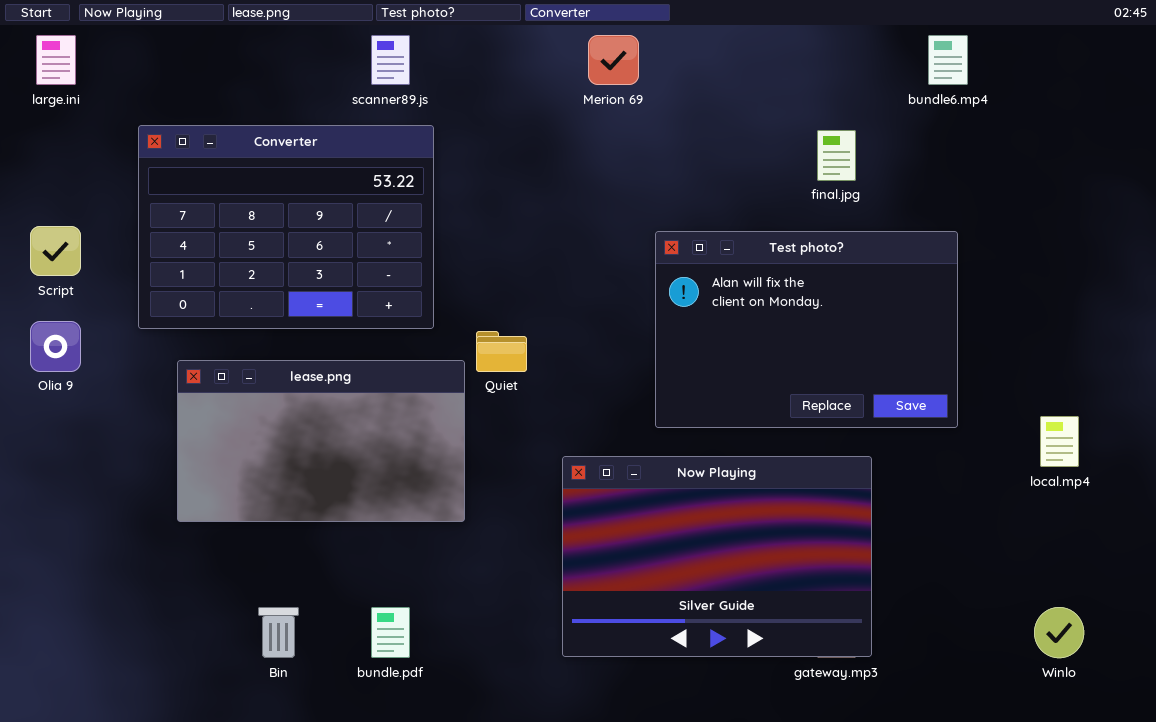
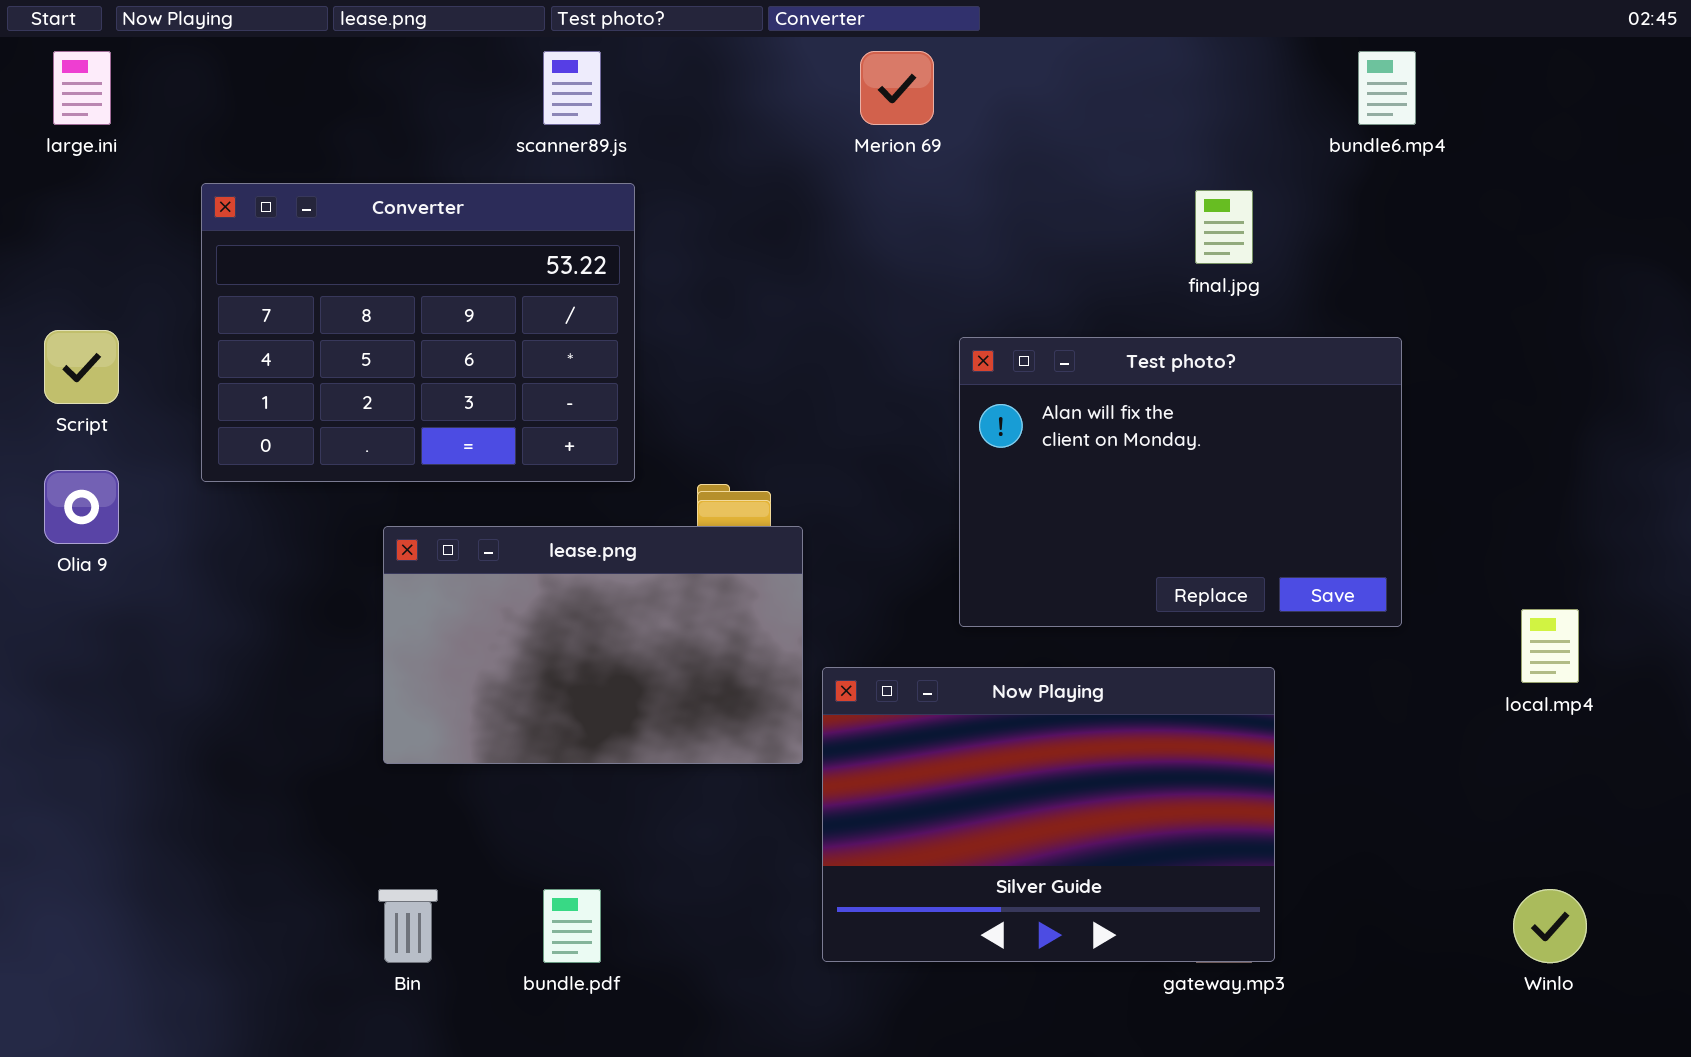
lease.png: [177,360,465,522] -> [383,526,803,764], moved

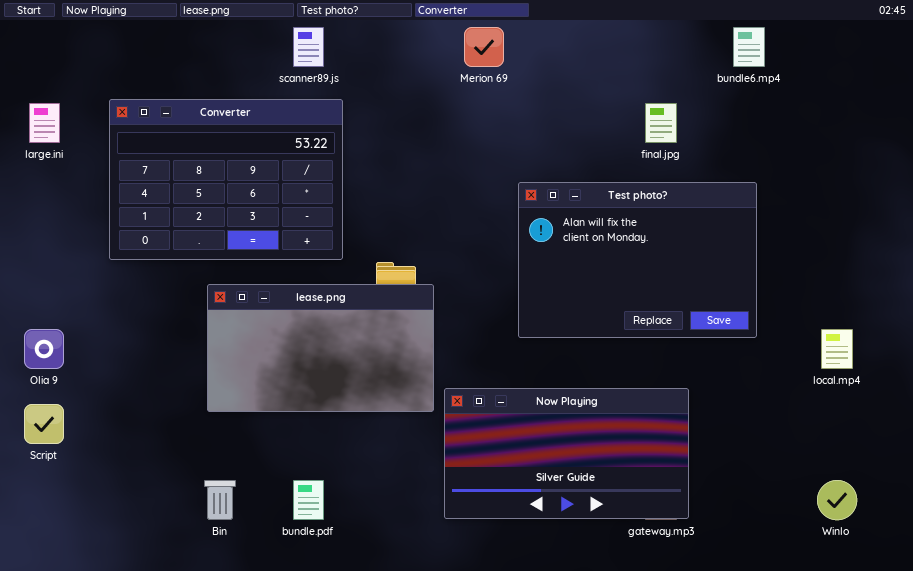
large.ini: [53,51,111,125] -> [29,103,60,143], moved
Script: [44,330,119,404] -> [24,404,64,444], moved
Olia 9: [44,470,119,544] -> [24,329,64,369], moved
Now Playing: [822,667,1275,962] -> [444,388,689,519], resized

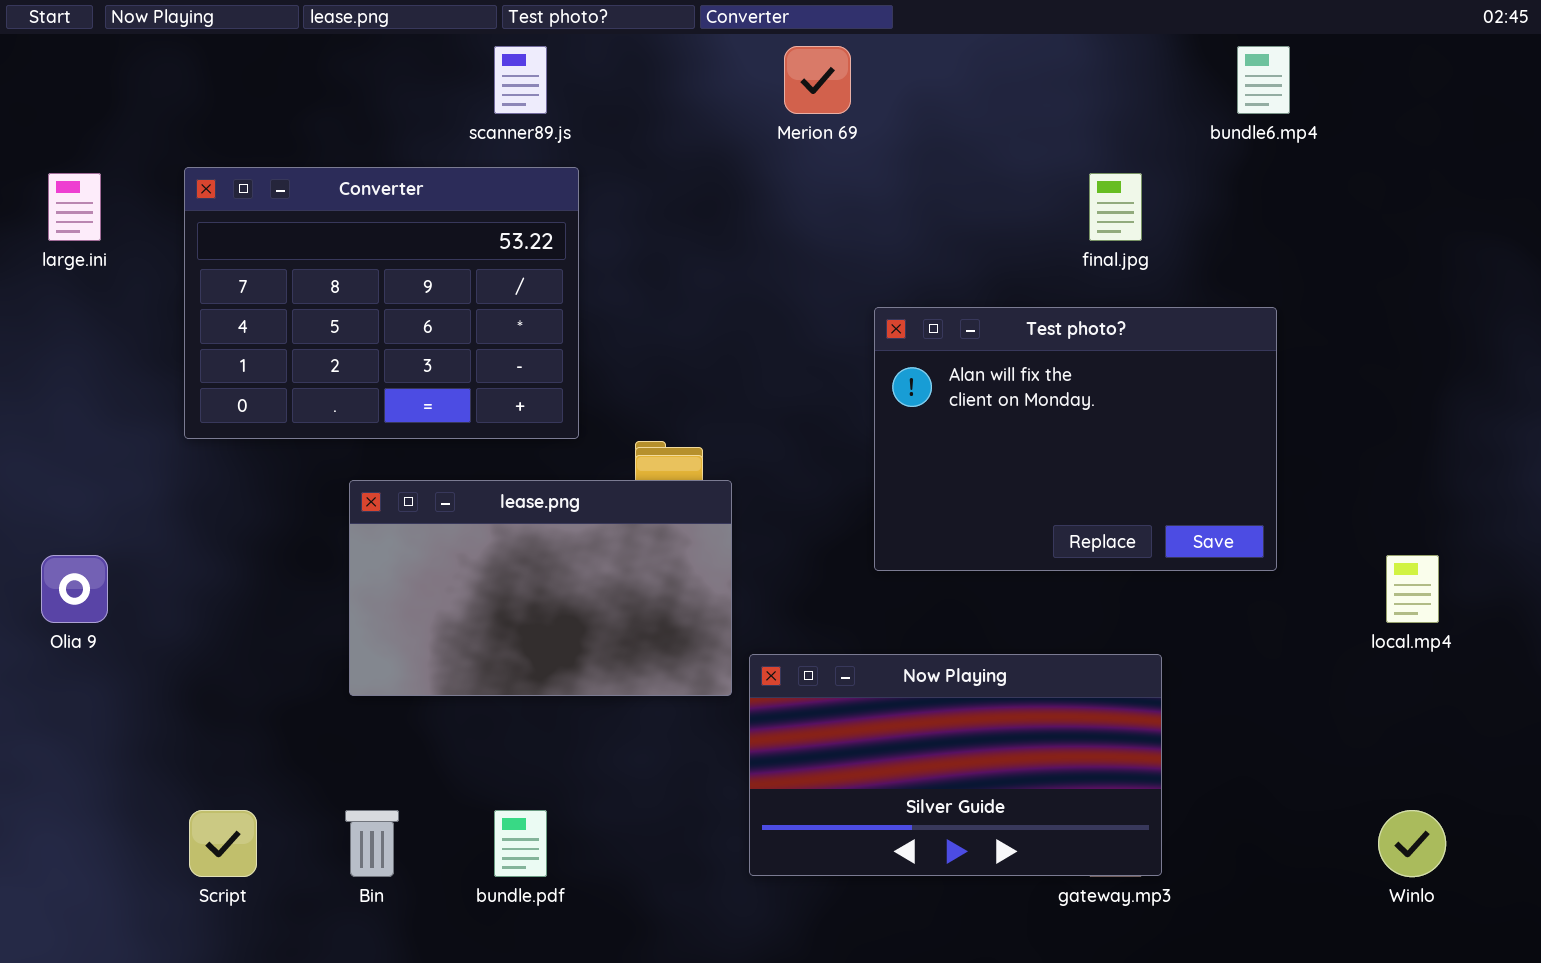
Script: [24,404,64,444] -> [189,810,257,877], moved

